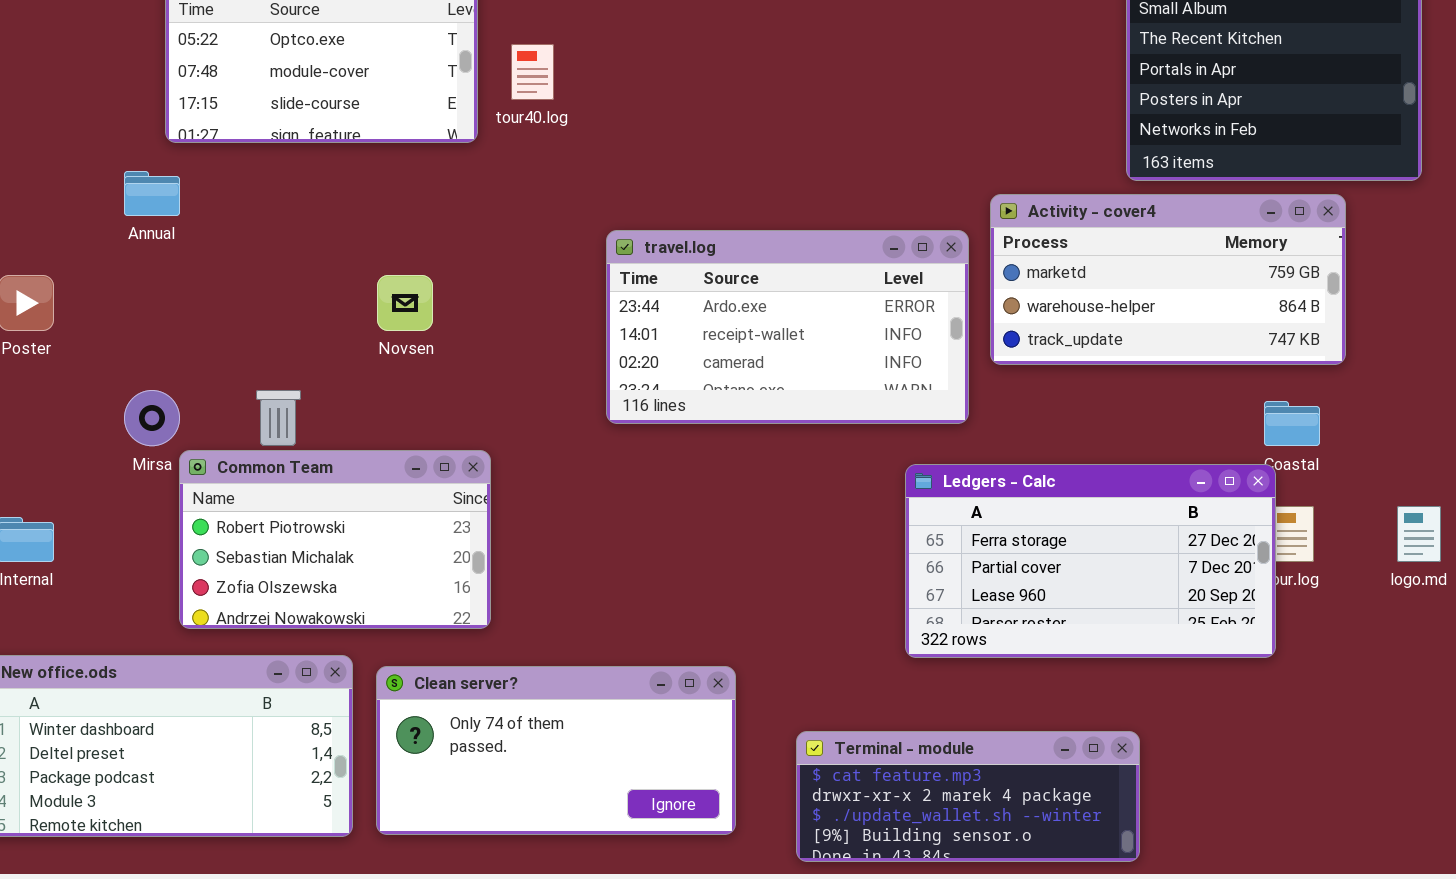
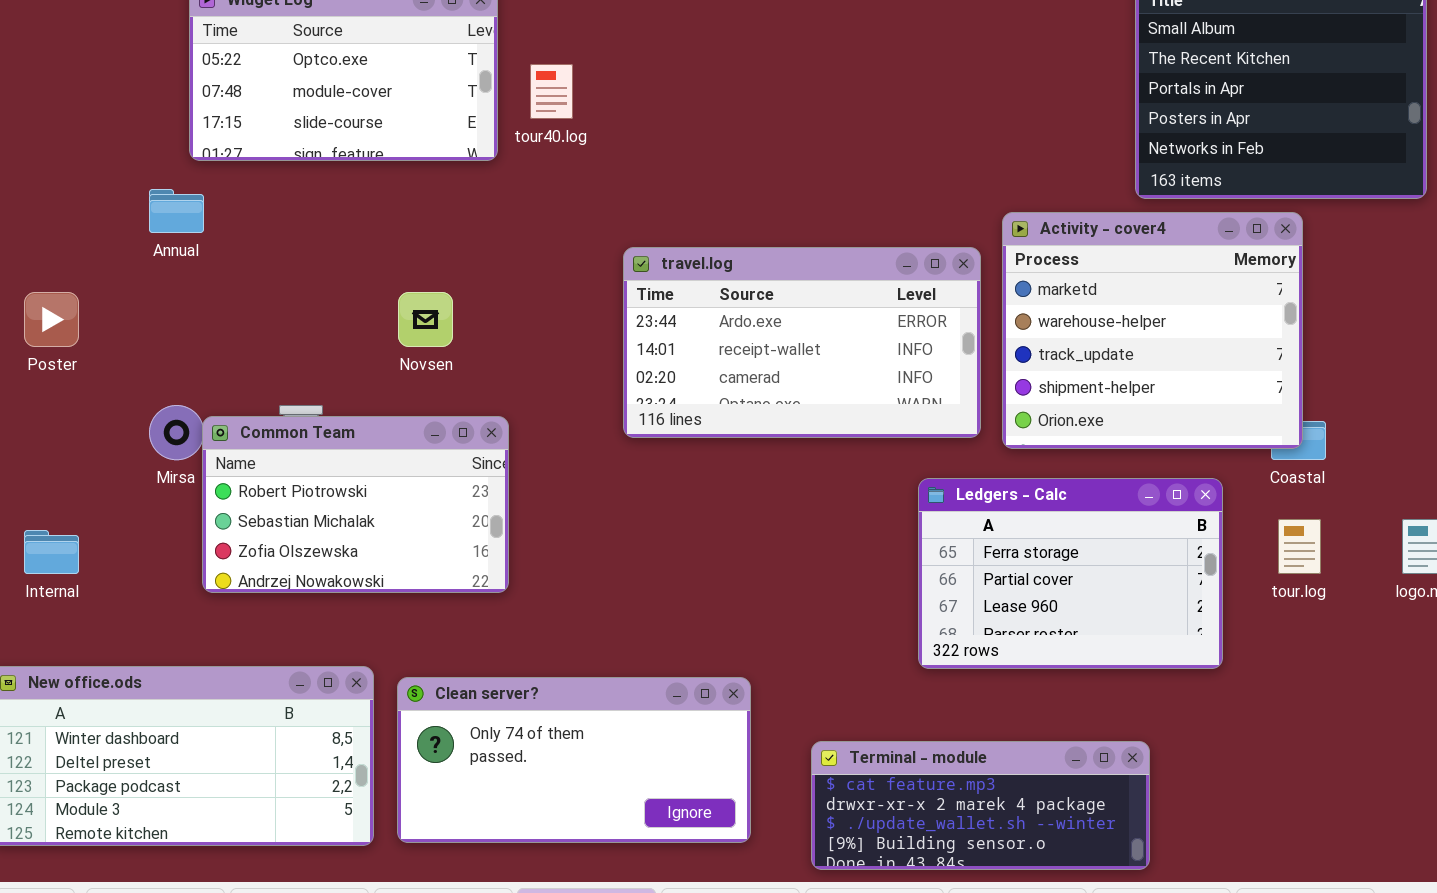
Activity - cover4: [990,194,1346,365] -> [1002,212,1303,449], resized
Common Team: [179,450,491,629] -> [202,416,509,593], moved
Ledgers - Calc: [905,464,1276,658] -> [918,478,1223,669], resized

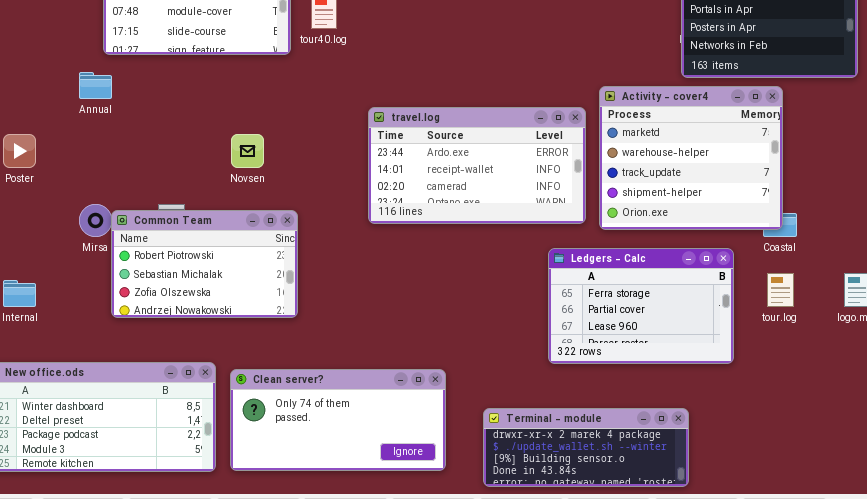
Terminal - module: [811,741,1150,870] -> [483,408,689,487], scrolled down 1 row

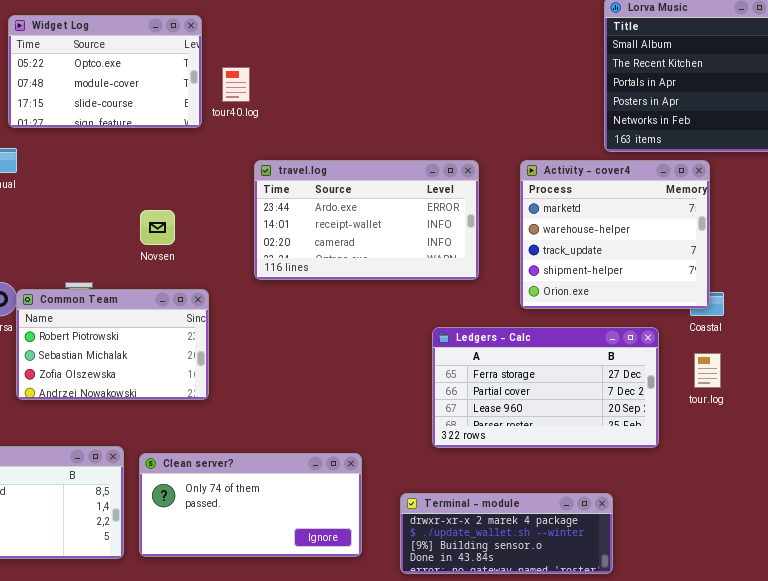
travel.log: [368,107,586,224] -> [254,160,479,280], moved
Ledgers - Calc: [548,248,734,364] -> [432,327,659,448], resized

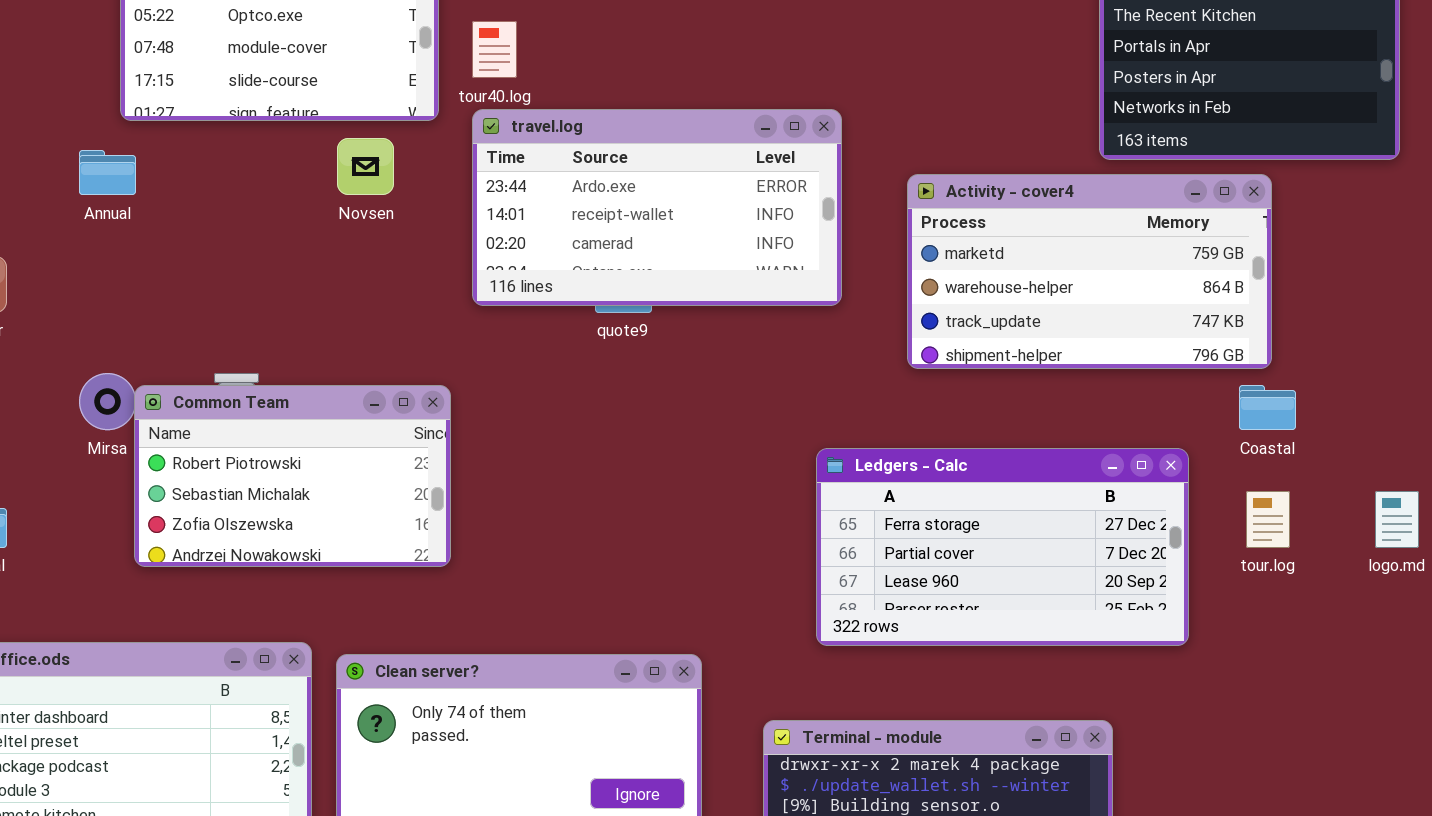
travel.log: [254,160,479,280] -> [472,109,842,306], moved
Activity - cover4: [520,160,710,309] -> [907,174,1272,369], resized
Novsen: [140,210,175,245] -> [337,138,394,195], moved

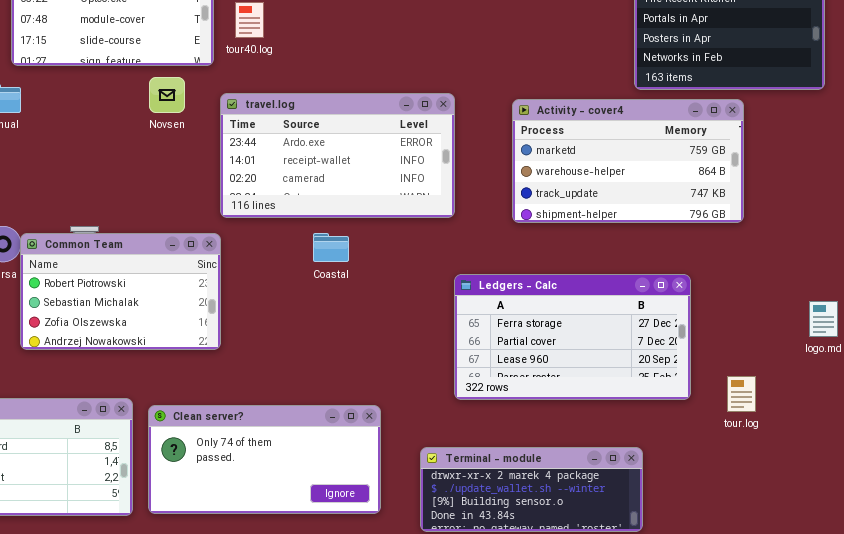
travel.log: [472,109,842,306] -> [220,93,455,218], moved
Coastal: [1239,385,1296,430] -> [313,233,349,262], moved
tour.log: [1246,491,1290,548] -> [727,376,756,412], moved

